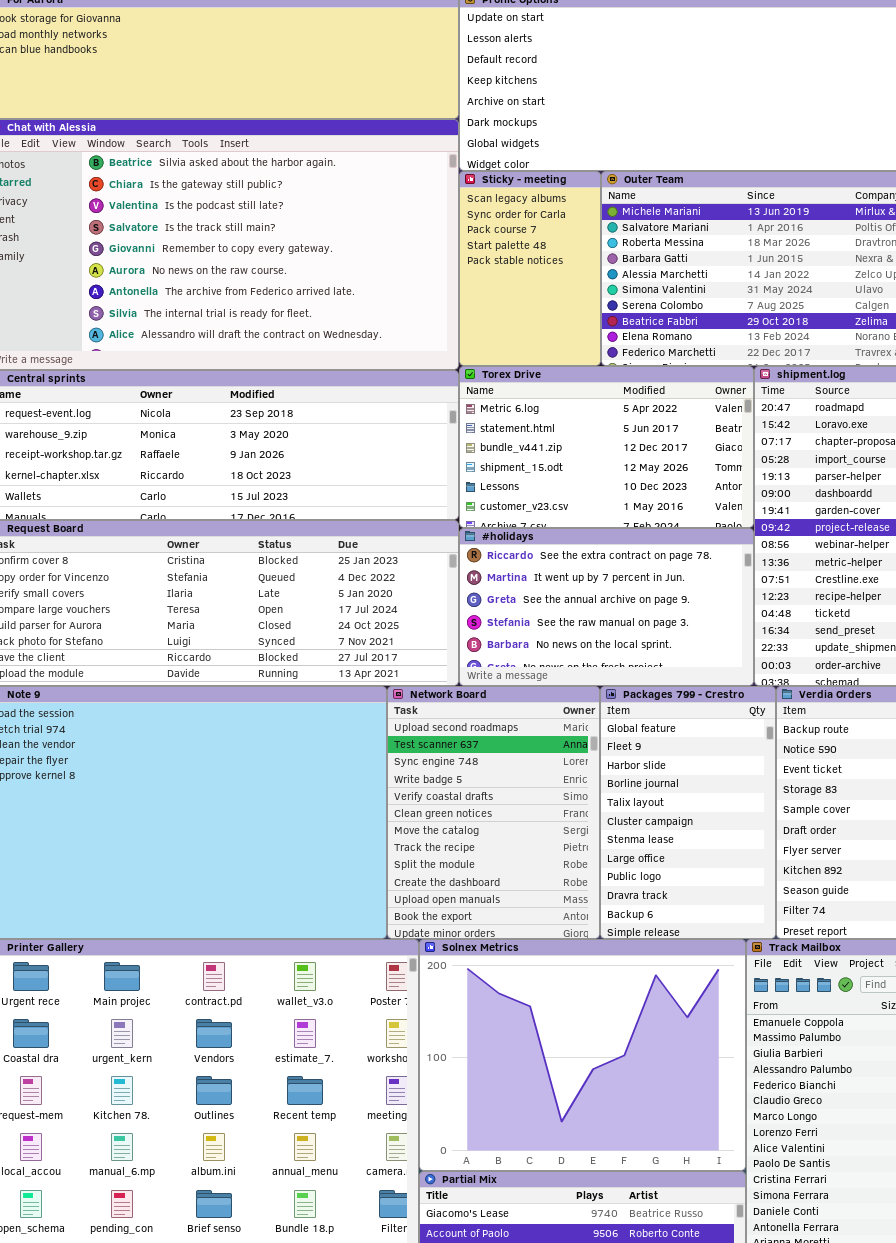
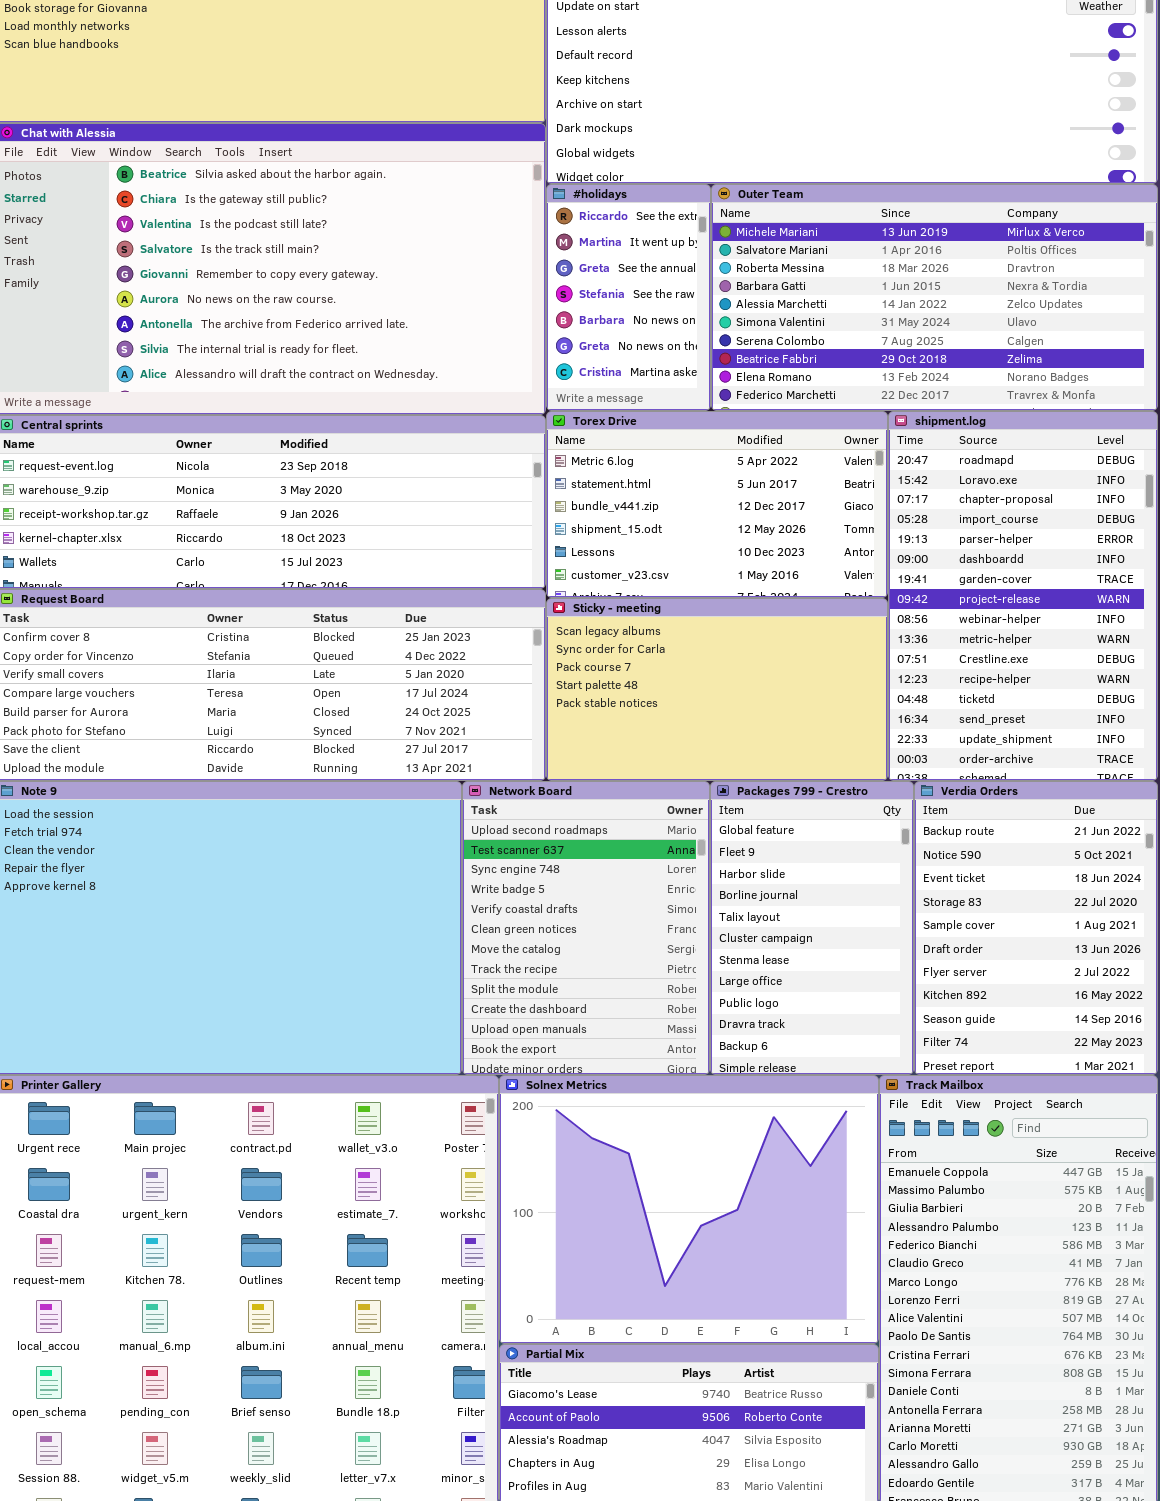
Sticky - meeting: [459,171,601,366] -> [546,598,888,781], moved, resized
#holidays: [459,528,754,686] -> [546,184,711,411], moved, resized

